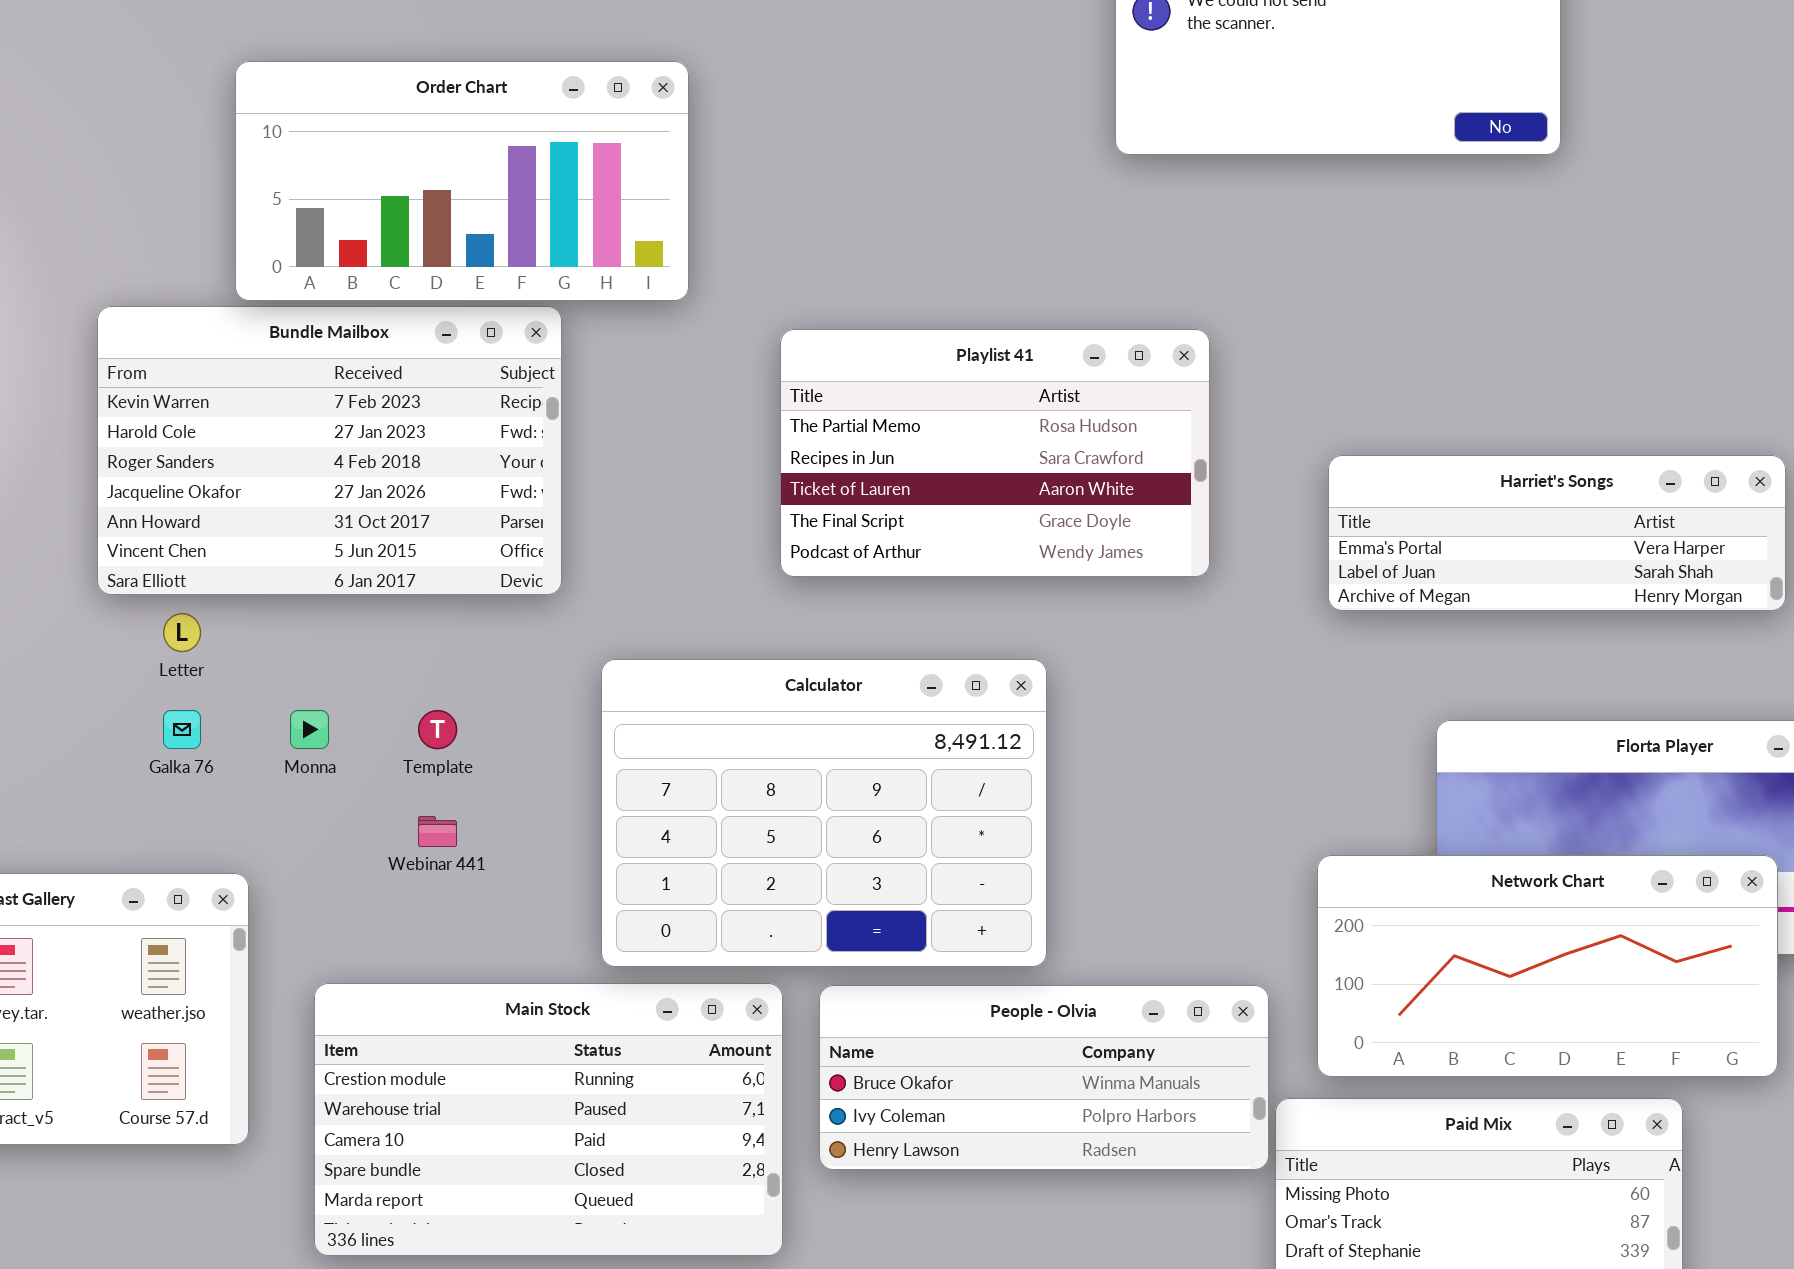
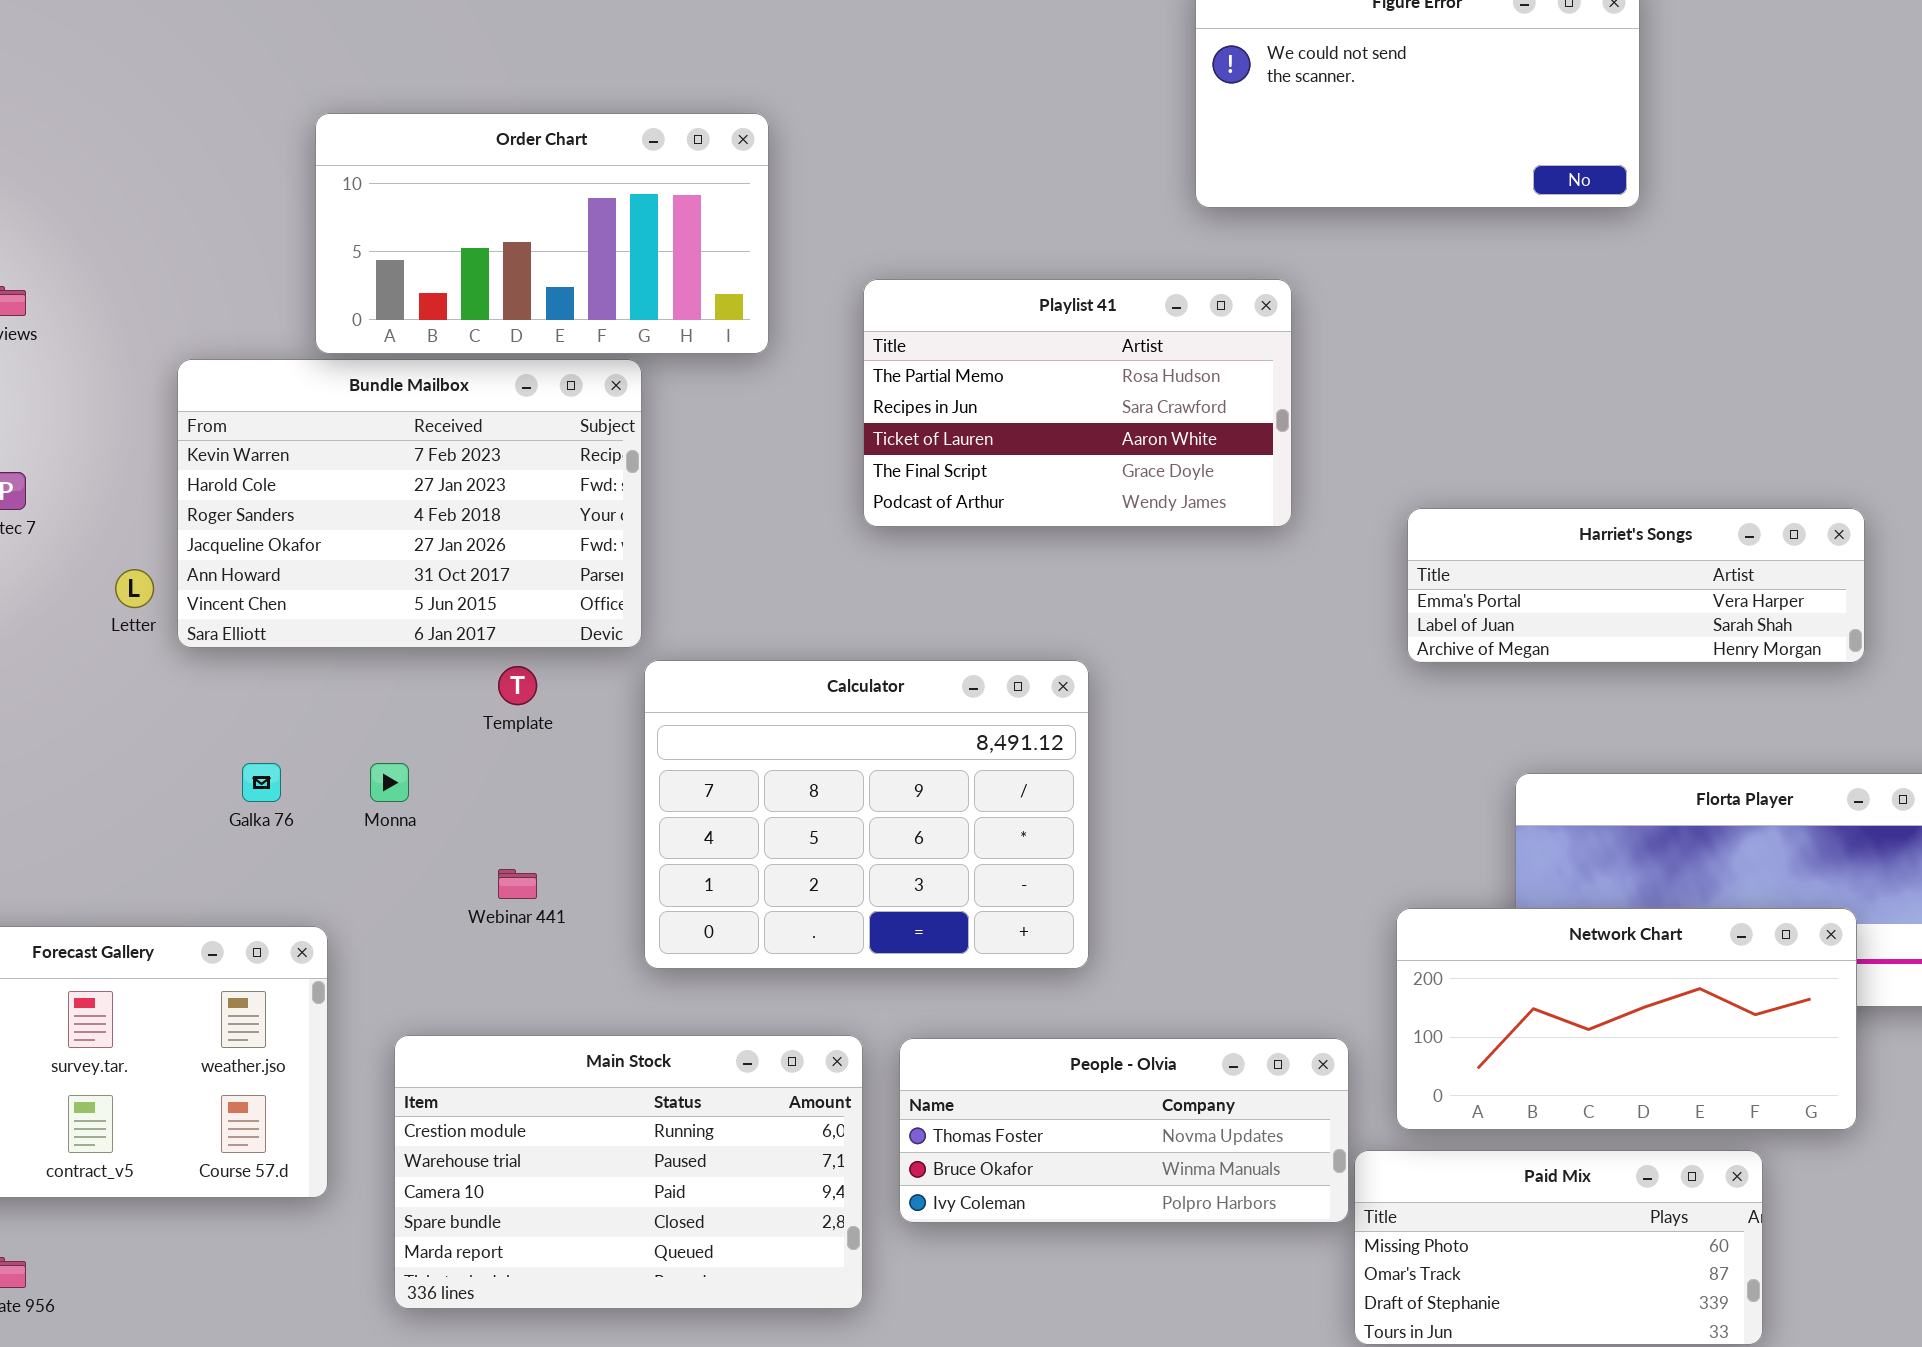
Playlist 41: [780,329,1210,577] -> [863,279,1292,527], moved
Letter: [163,613,201,652] -> [115,569,154,608], moved
Calculator: [601,659,1047,967] -> [644,660,1089,969], moved
Template: [418,710,457,749] -> [498,666,537,705], moved
People - Olvia: [819,985,1269,1170] -> [899,1038,1349,1223], scrolled up 1 row

